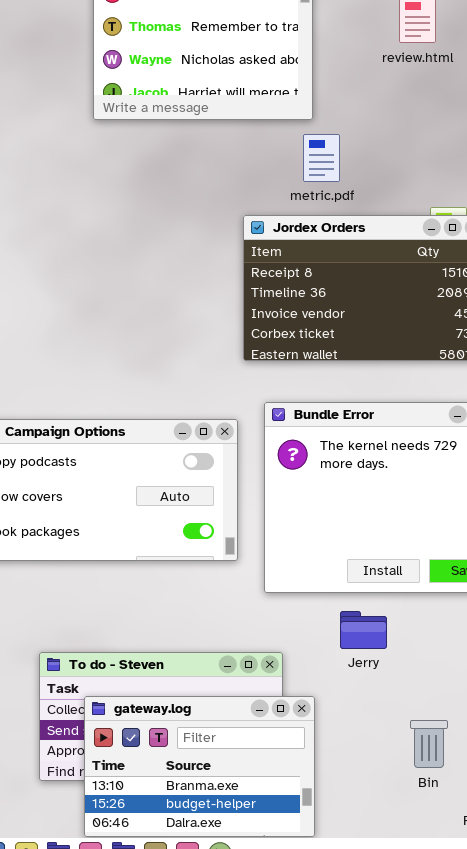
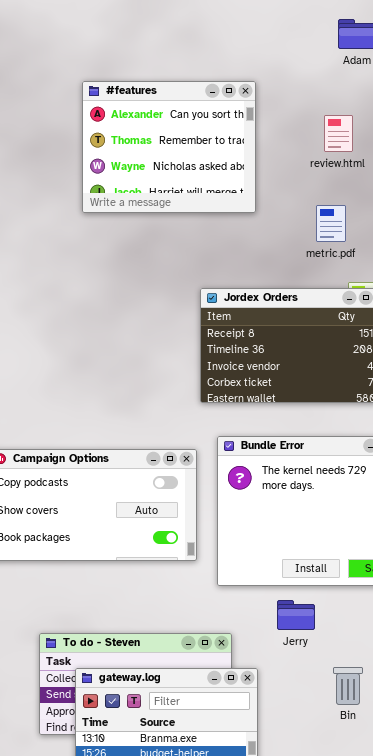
metric.pdf: [303,134,340,182] -> [316,205,346,242], moved
Bin: [410,720,448,768] -> [333,667,363,705], moved

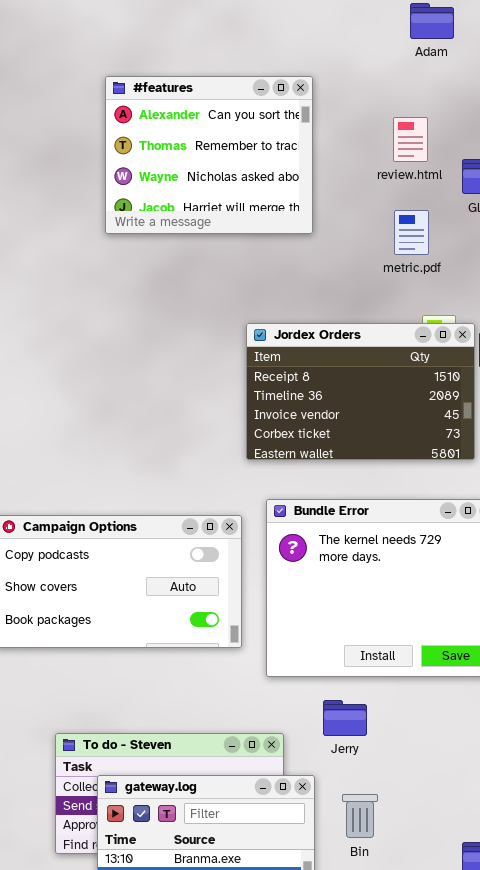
metric.pdf: [316,205,346,242] -> [394,210,429,255], moved
Jerry: [277,600,315,630] -> [323,700,367,736], moved
Bin: [333,667,363,705] -> [342,794,378,838], moved

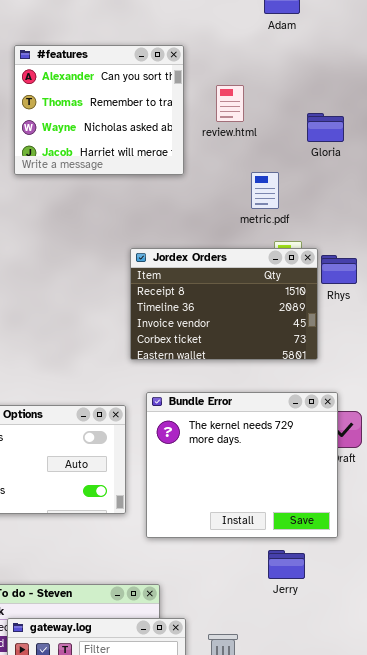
review.html: [393,117,428,162] -> [216,85,244,122], moved
metric.pdf: [394,210,429,255] -> [251,172,279,209], moved
Jerry: [323,700,367,736] -> [268,550,305,579], moved

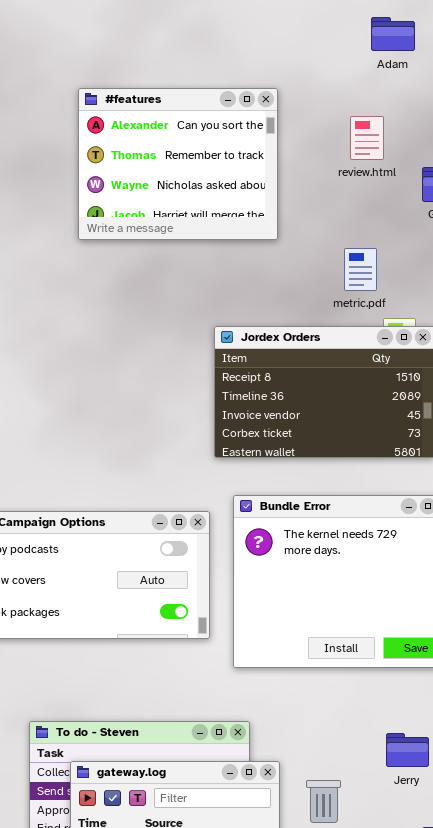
review.html: [216,85,244,122] -> [350,116,384,160], moved
metric.pdf: [251,172,279,209] -> [344,248,377,291], moved
Jerry: [268,550,305,579] -> [386,733,429,767], moved

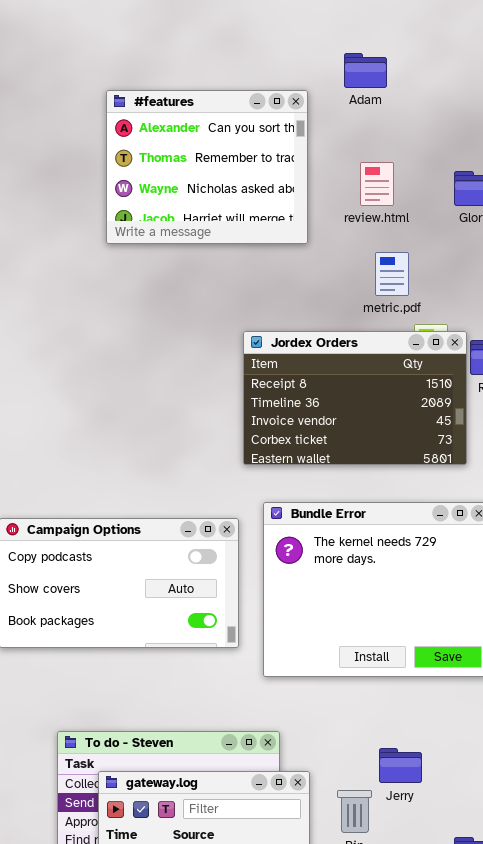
Adam: [371,17,415,51] -> [344,53,387,88], moved
review.html: [350,116,384,160] -> [360,162,394,206], moved
Jerry: [386,733,429,767] -> [379,748,422,783], moved

